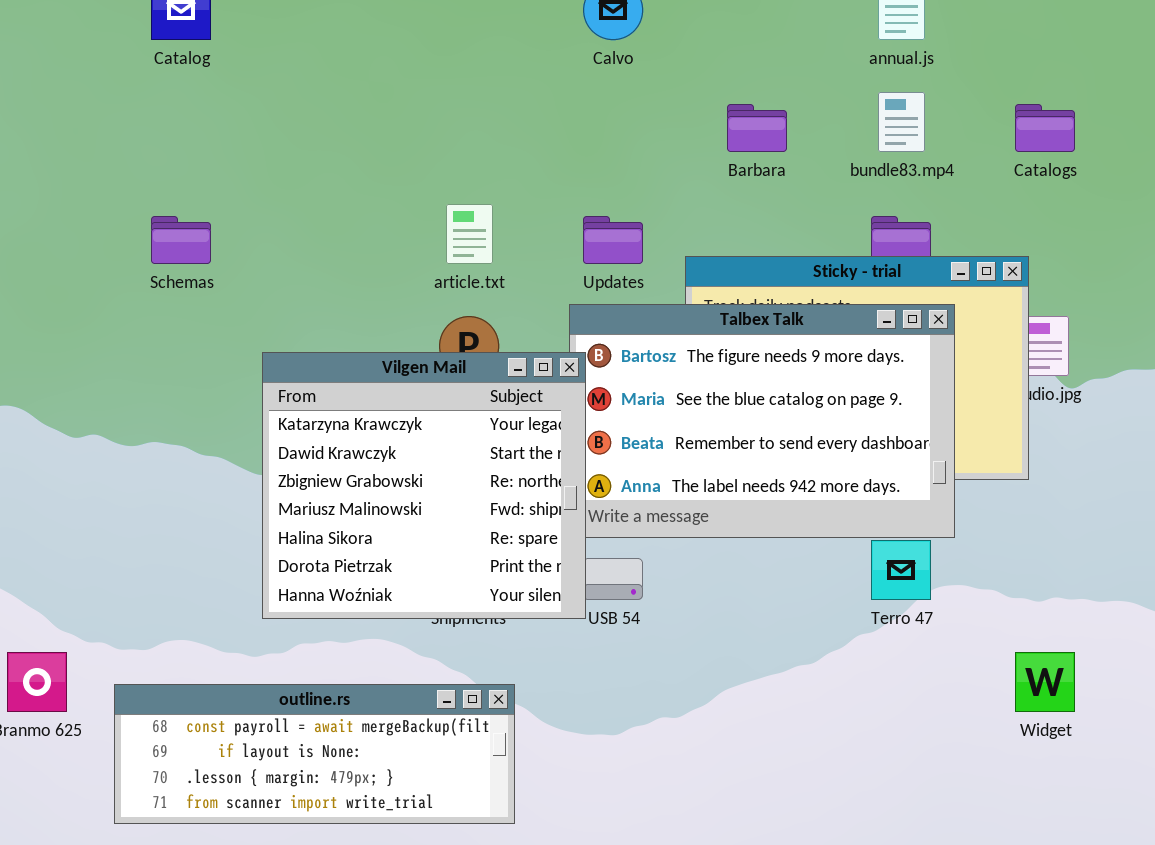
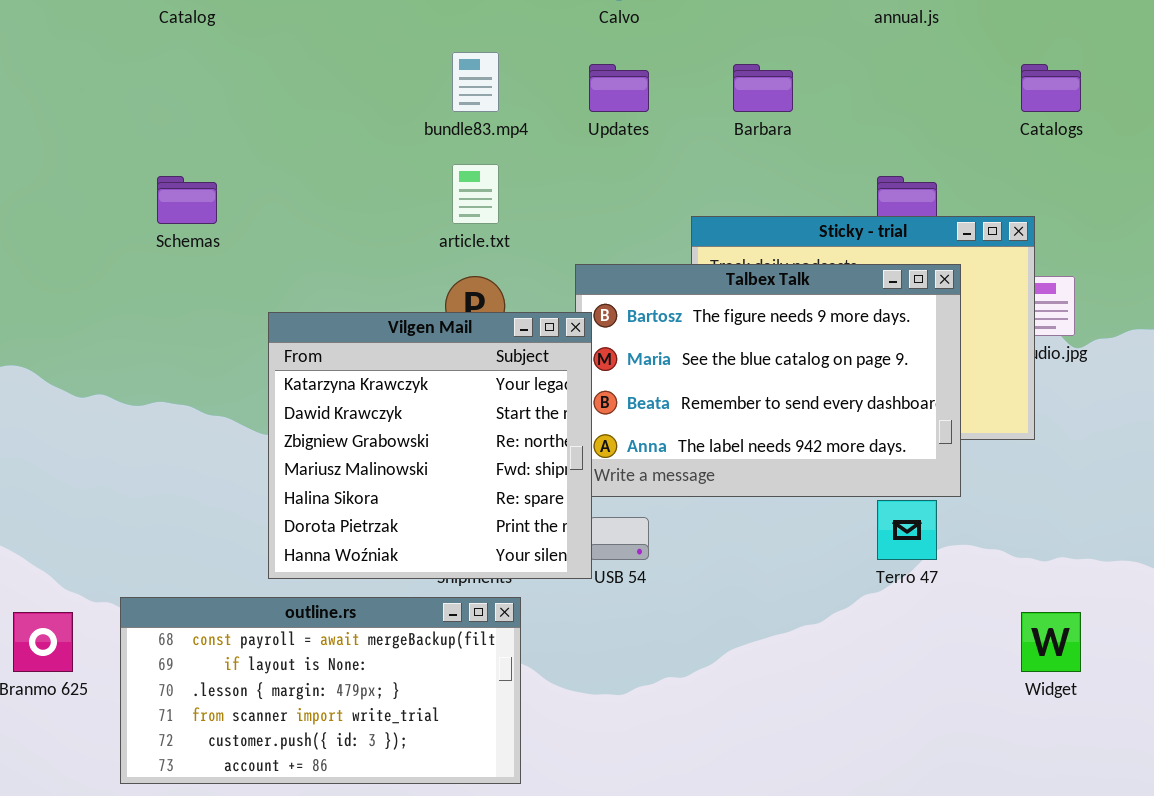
bundle83.mp4: [878,92,925,152] -> [452,52,499,112], moved
Updates: [583,216,643,264] -> [589,64,649,112], moved
outline.rs: [114,684,515,824] -> [120,597,521,784], resized

